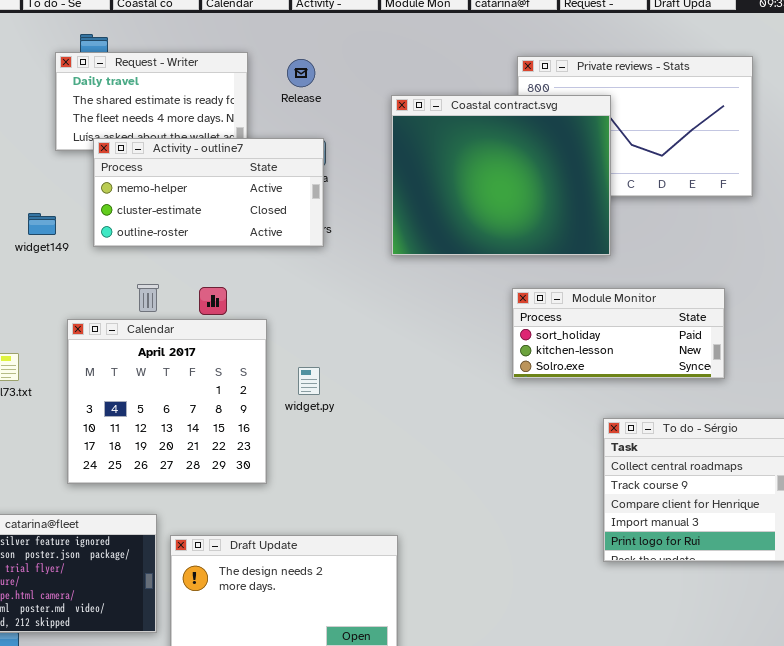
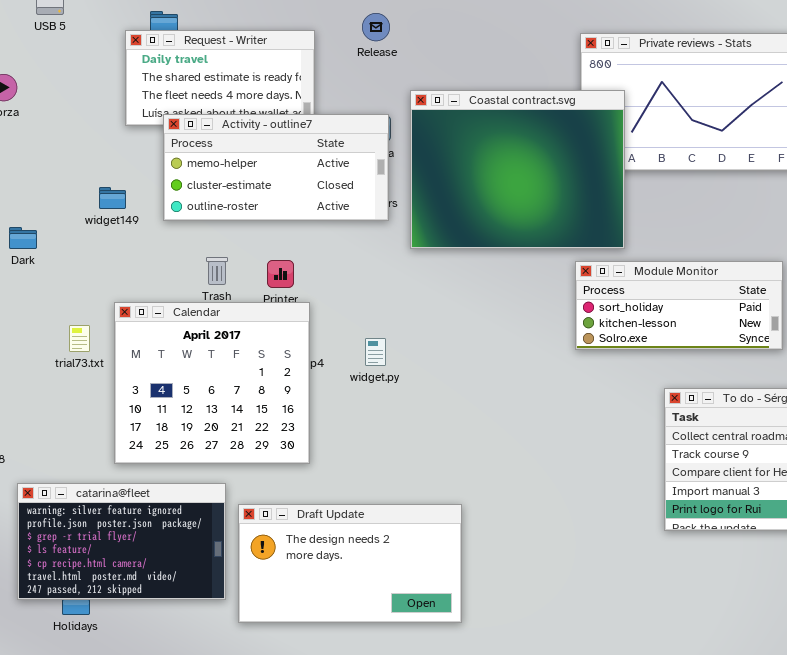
Release: [287,59,315,87] -> [362,13,390,41], moved
Coastal contract.svg: [391,95,611,256] -> [410,90,625,249], moved
Calendar: [67,319,267,484] -> [114,302,310,464], moved

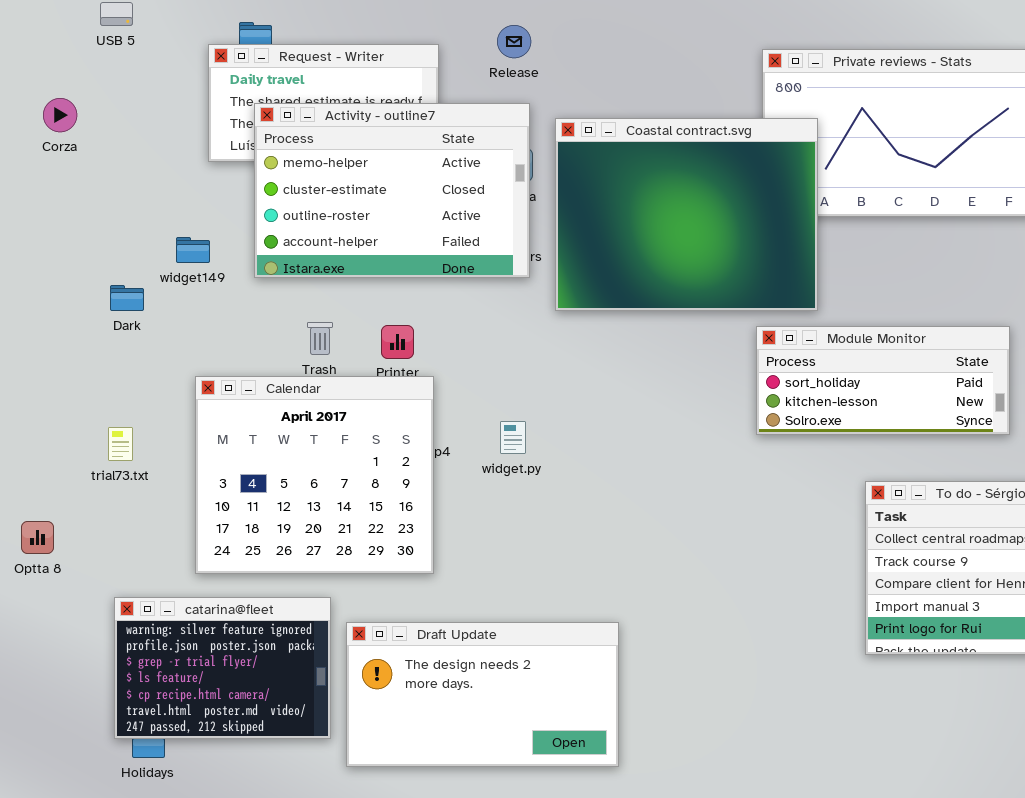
Activity - outline7: [163,114,389,221] -> [254,103,530,278], resized
Dark: [9,227,37,249] -> [110,285,144,311], moved
trial73.txt: [69,325,90,352] -> [108,427,133,461], moved
catarina@fleet: [17,483,226,600] -> [114,597,331,739], resized

